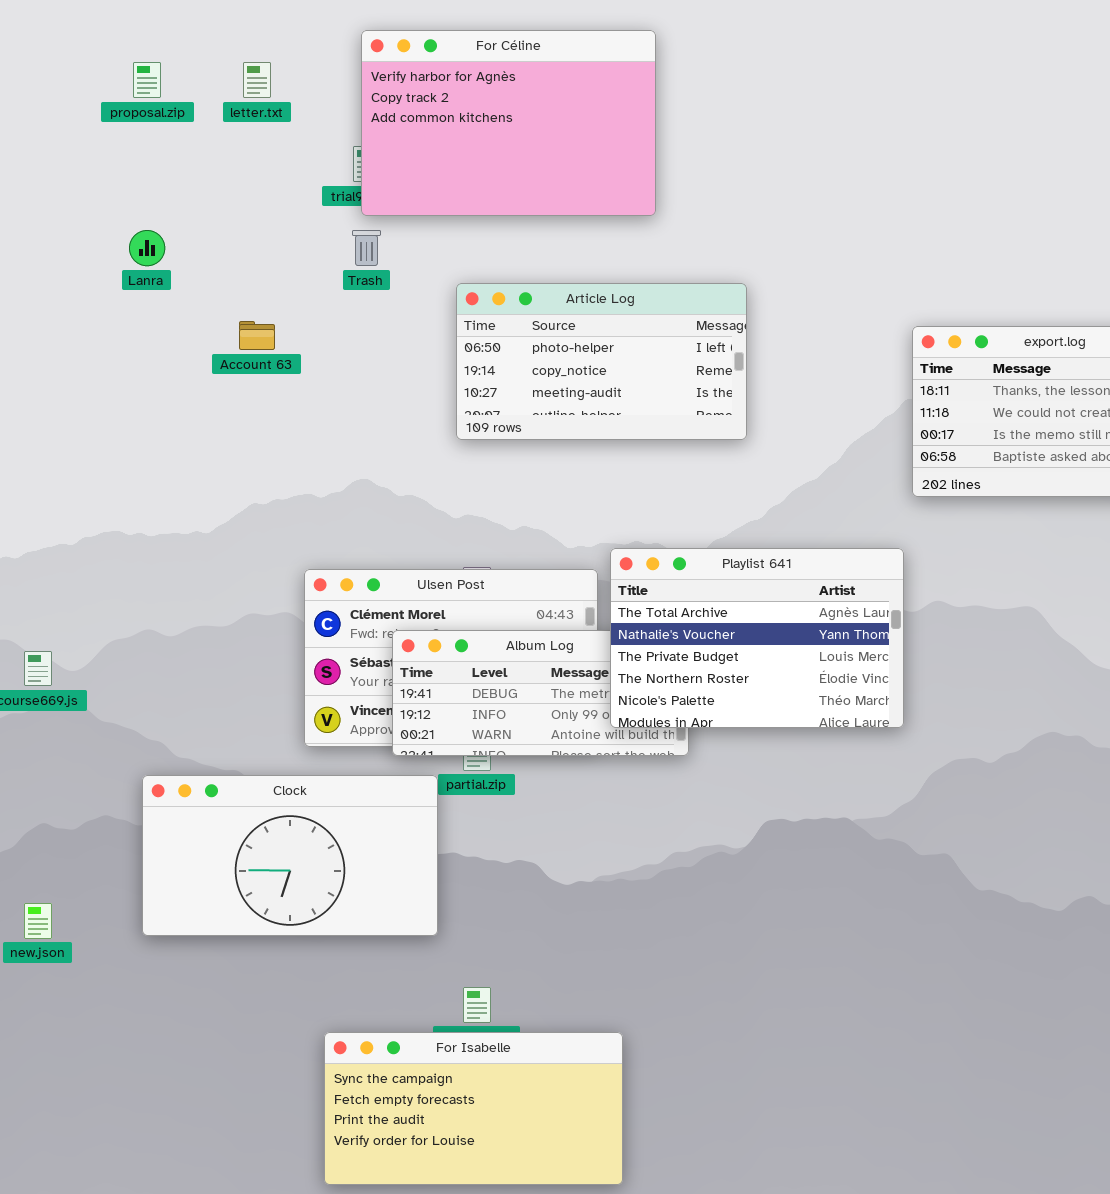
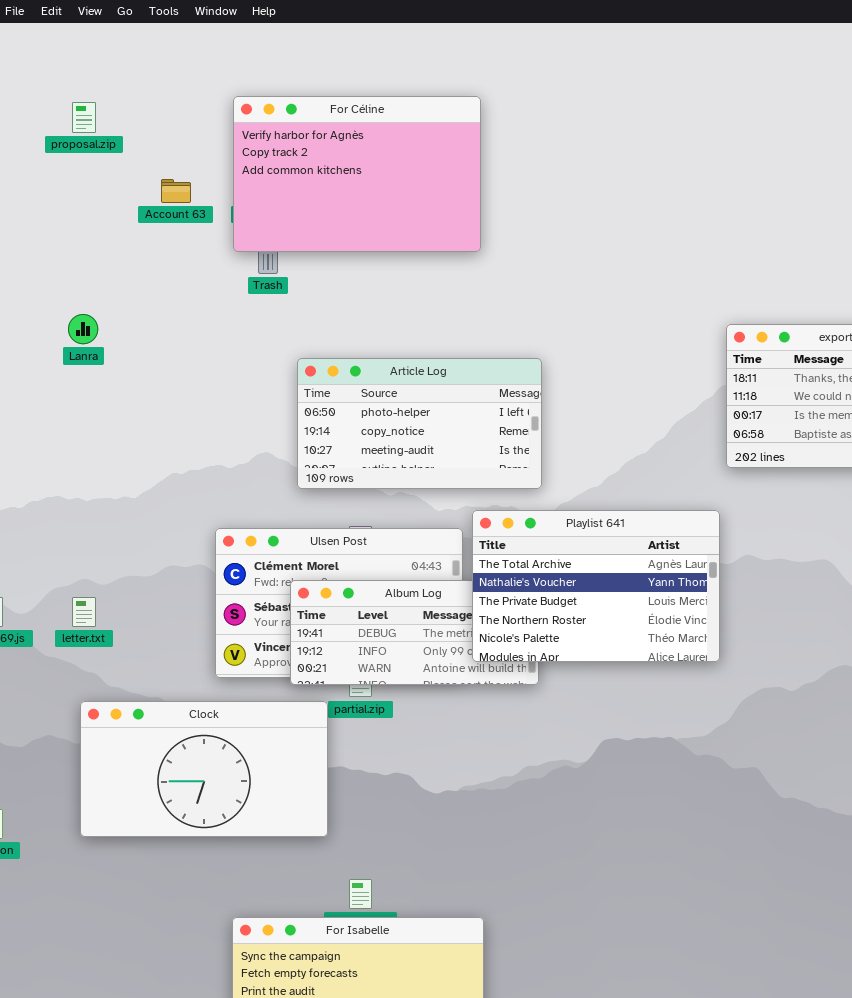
For Céline: [361,30,656,216] -> [233,96,481,252], moved
letter.txt: [243,62,271,98] -> [72,597,96,627], moved
Lanra: [129,230,165,266] -> [68,314,98,344], moved
Article Log: [456,283,747,440] -> [297,358,542,489], moved
Account 63: [239,321,275,350] -> [161,179,191,203], moved

